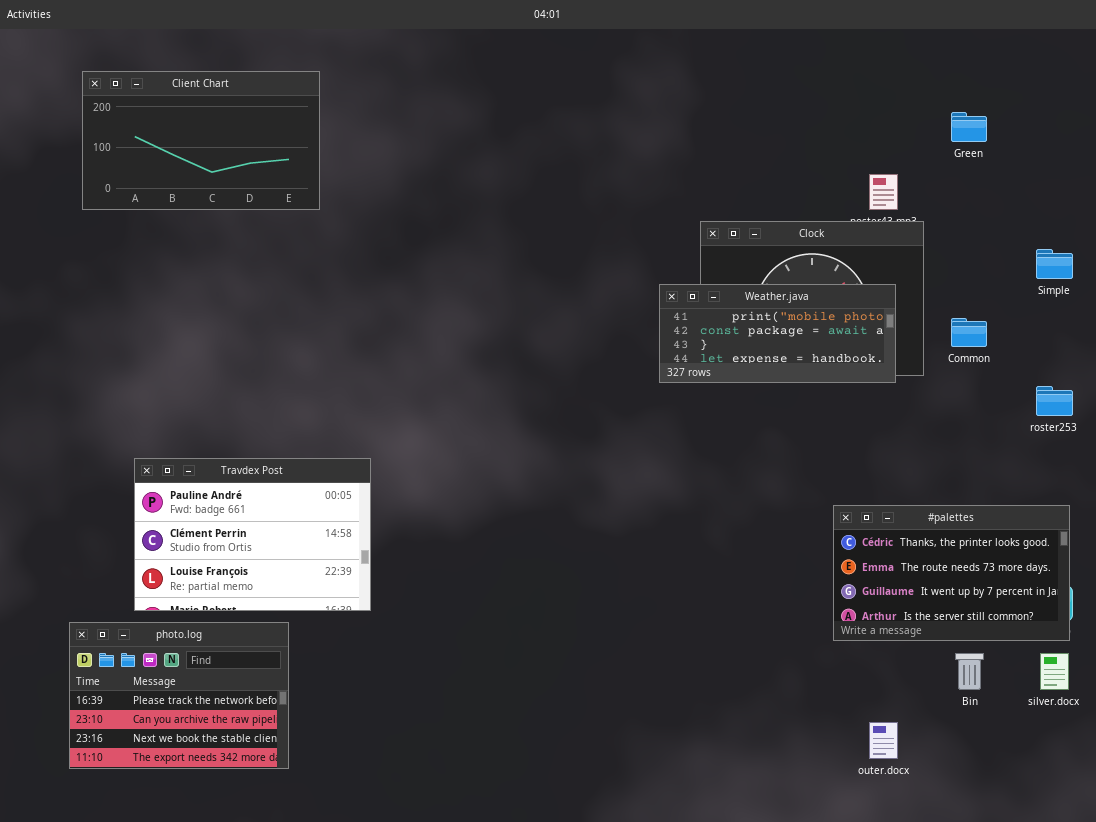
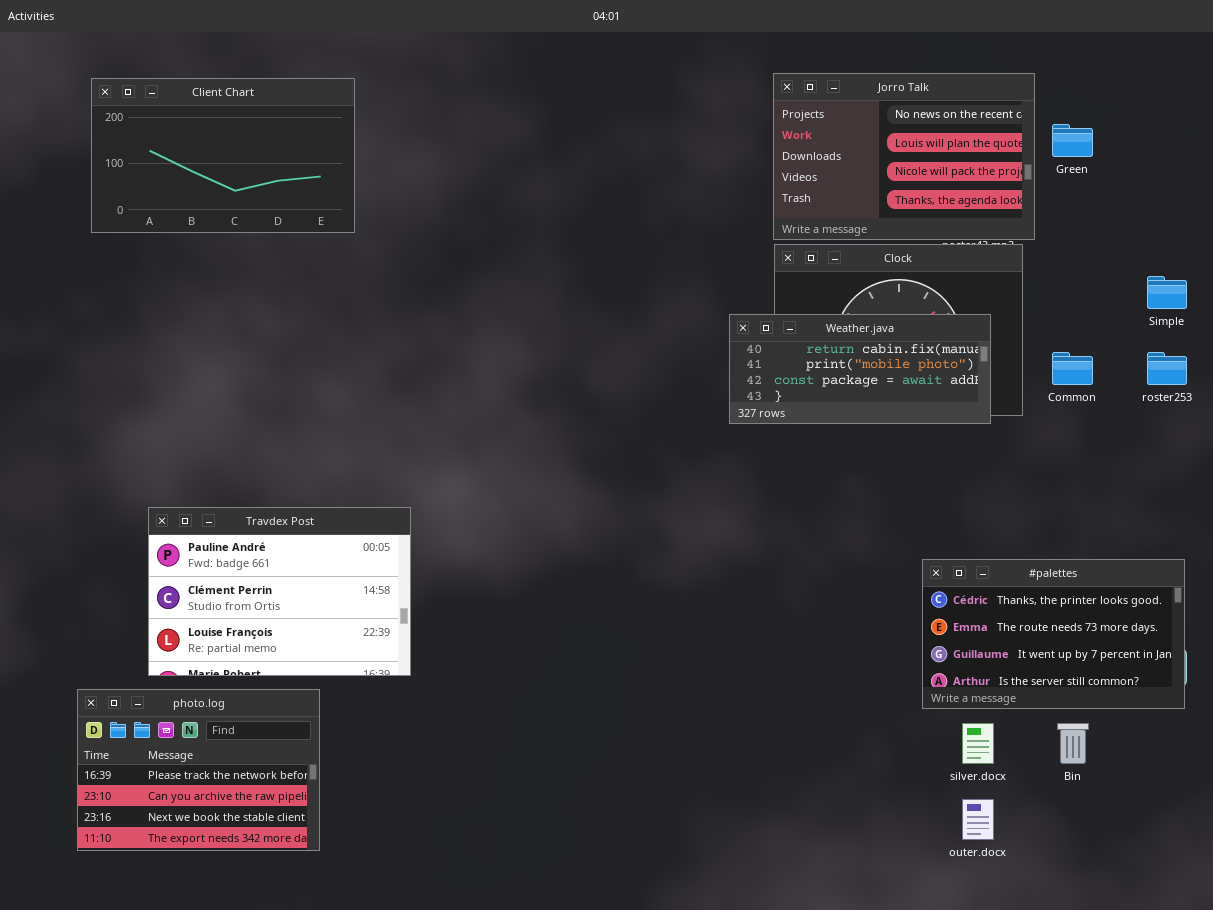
Jorro Talk: none -> [773,73,1035,240], opened
Weather.java: [659,284,896,383] -> [729,314,991,424], scrolled up 1 row
roster253: [1036,386,1073,416] -> [1147,352,1187,385], moved
silver.docx: [1040,653,1069,690] -> [962,723,994,764], moved

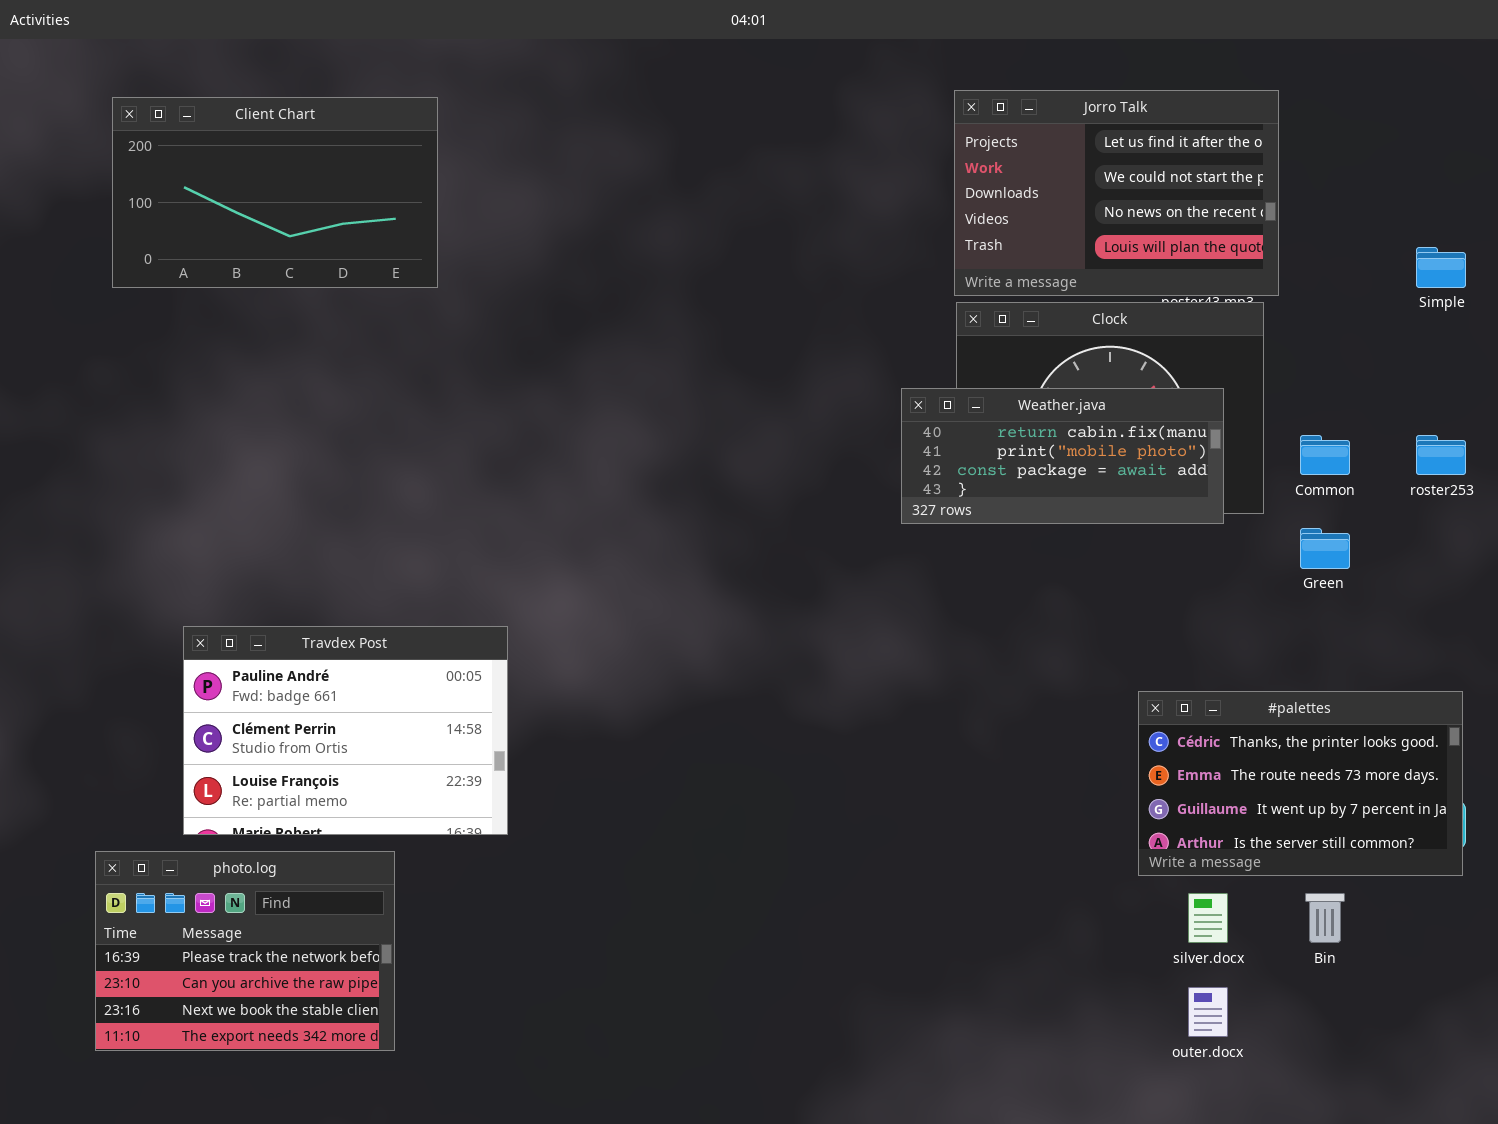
Jorro Talk: [773,73,1035,240] -> [954,90,1279,296], scrolled up 2 rows
Green: [1052,124,1093,157] -> [1300,528,1350,569], moved
Simple: [1147,276,1187,309] -> [1416,247,1466,288], moved

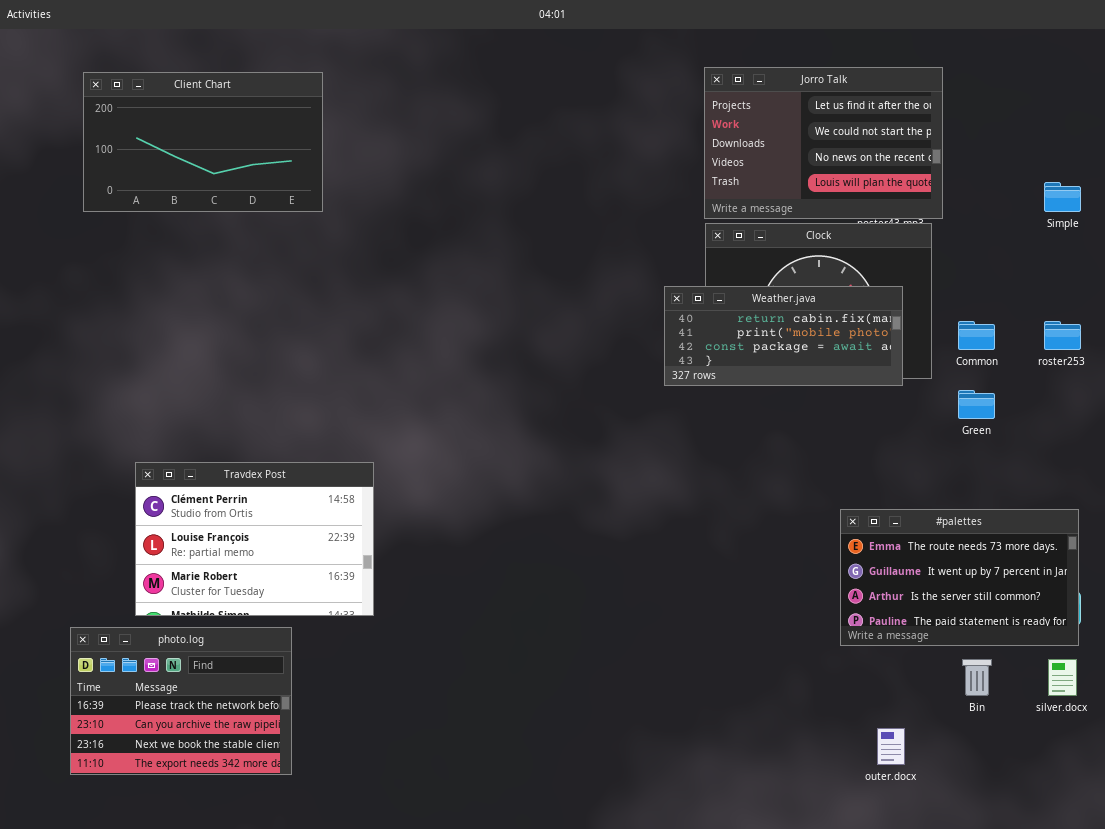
Travdex Post: [183,626,508,835] -> [135,462,374,616], scrolled down 1 row
#palettes: [1138,691,1463,876] -> [840,509,1079,646], scrolled down 1 row
silver.docx: [1188,893,1228,943] -> [1048,659,1077,696], moved

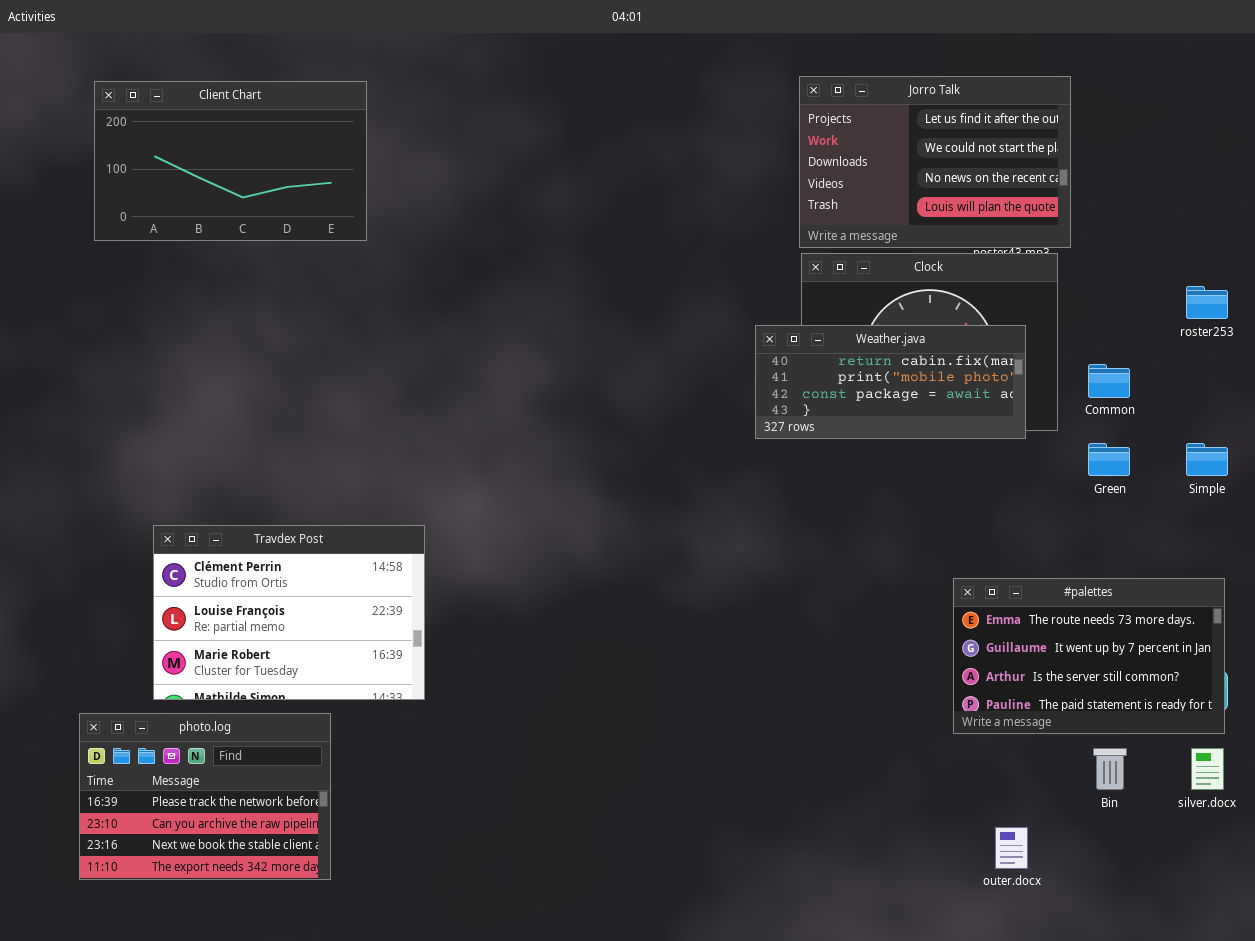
Simple: [1044,182,1081,212] -> [1186,443,1228,476], moved
roster253: [1044,321,1081,350] -> [1186,286,1228,319], moved

